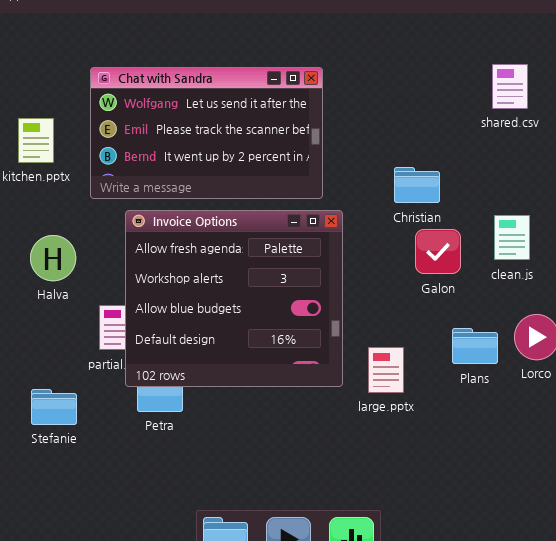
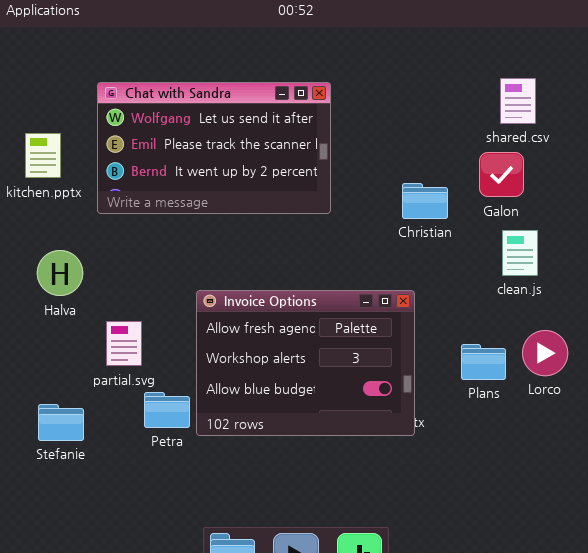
Invoice Options: [125,210,343,387] -> [196,290,415,436], moved, resized
Galon: [415,229,461,274] -> [479,152,524,197], moved

